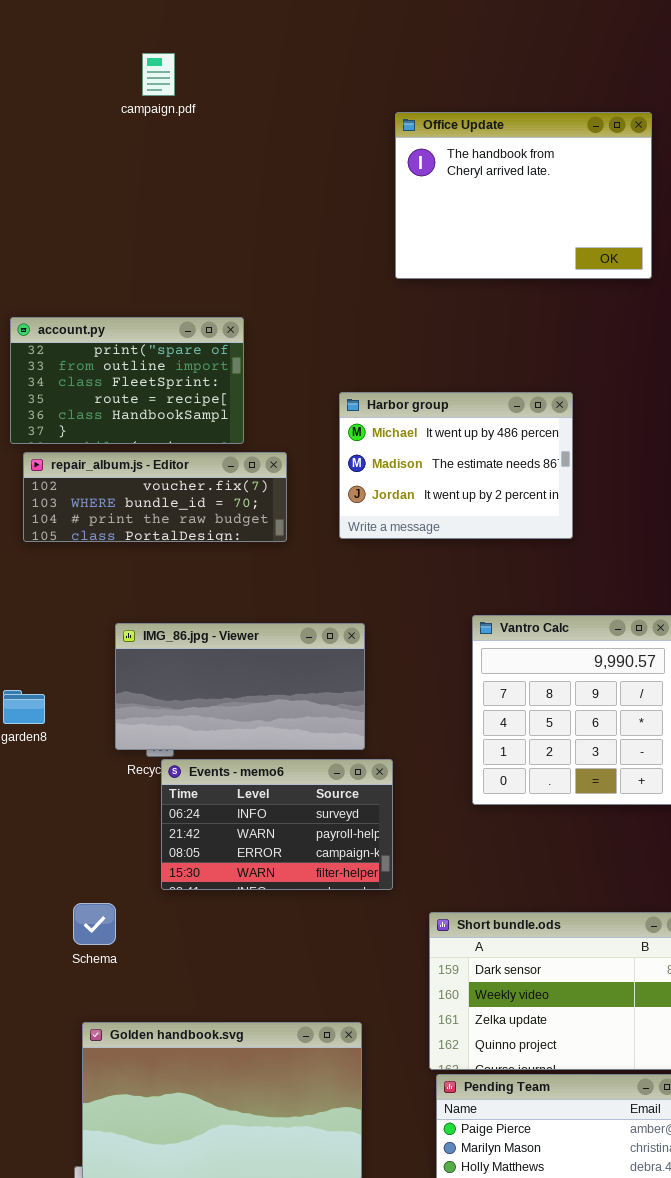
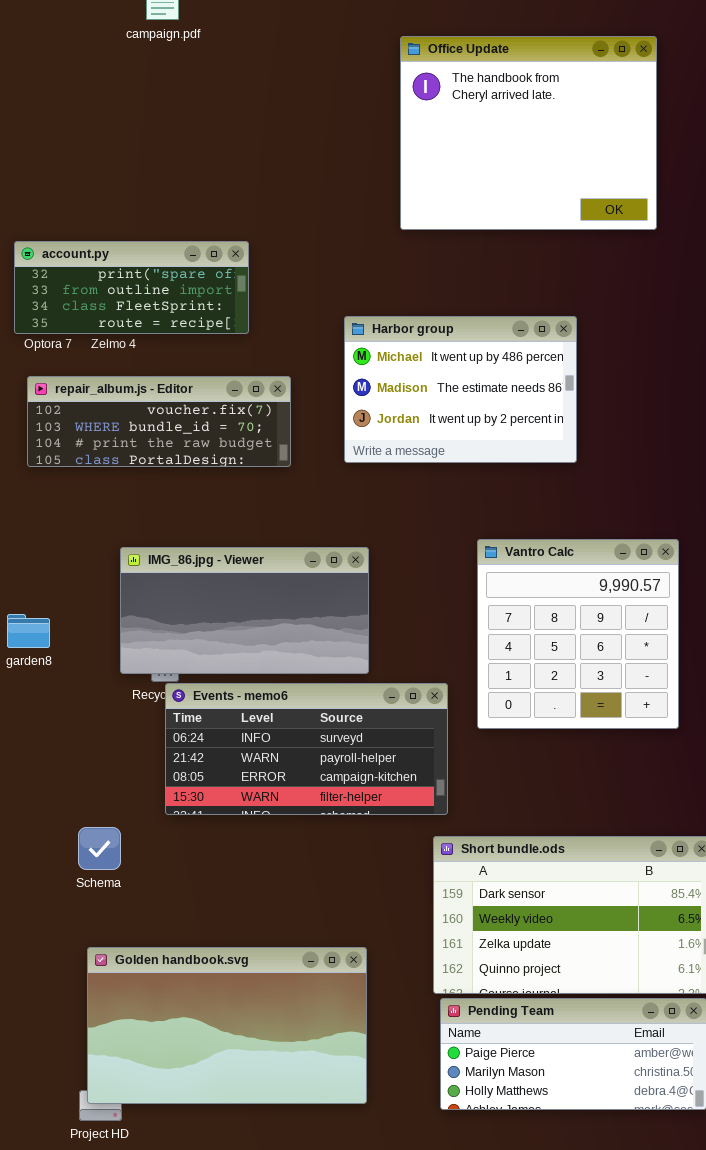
Office Update: [395,112,652,279] -> [400,36,657,230], resized
account.py: [10,317,244,444] -> [14,241,249,334], resized
Events - memo6: [161,759,393,890] -> [165,683,448,815], resized

